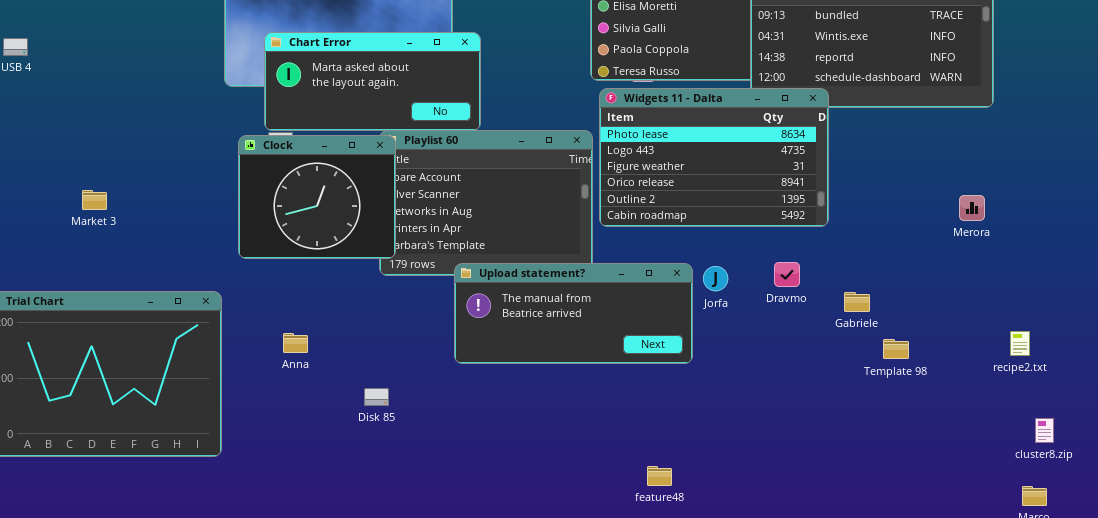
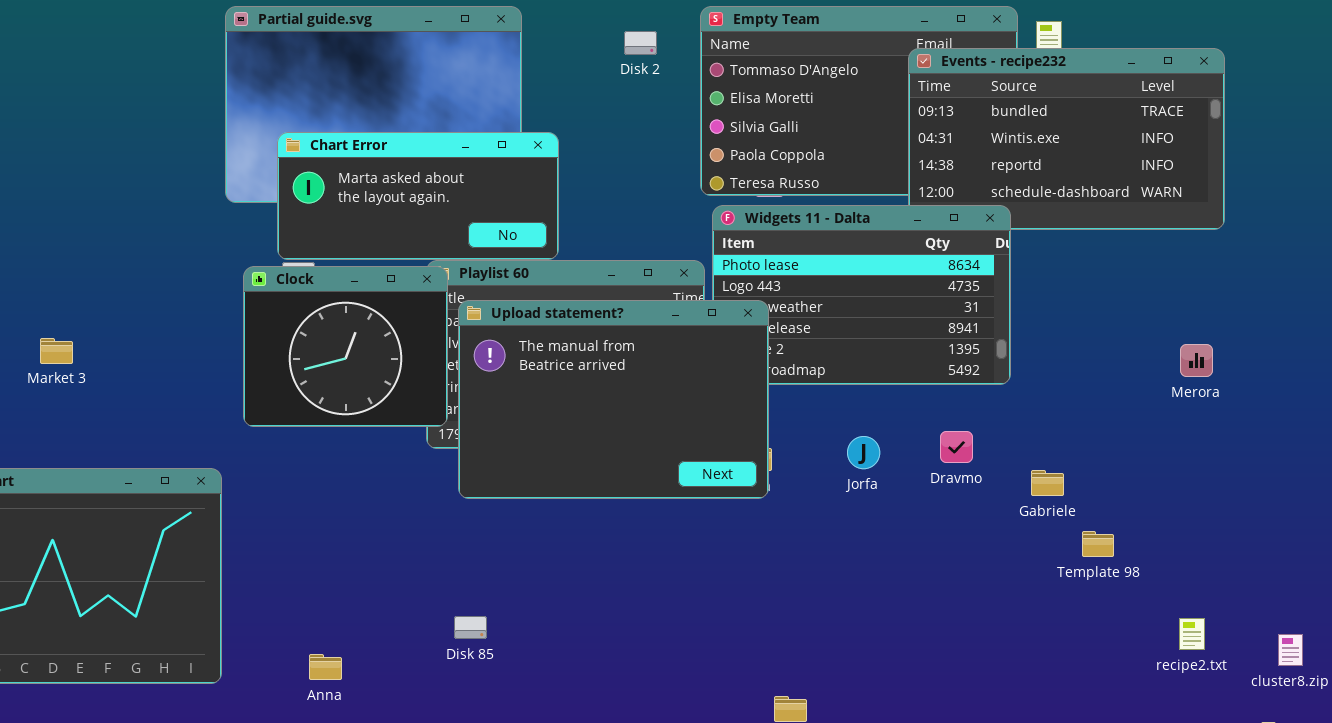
Upload statement?: [454,263,693,364] -> [458,300,769,499], moved, resized
recipe2.txt: [1010,331,1030,356] -> [1179,618,1205,650], moved
Anna: [283,333,308,353] -> [309,654,342,680], moved
Disk 85: [364,388,389,406] -> [454,616,487,639], moved

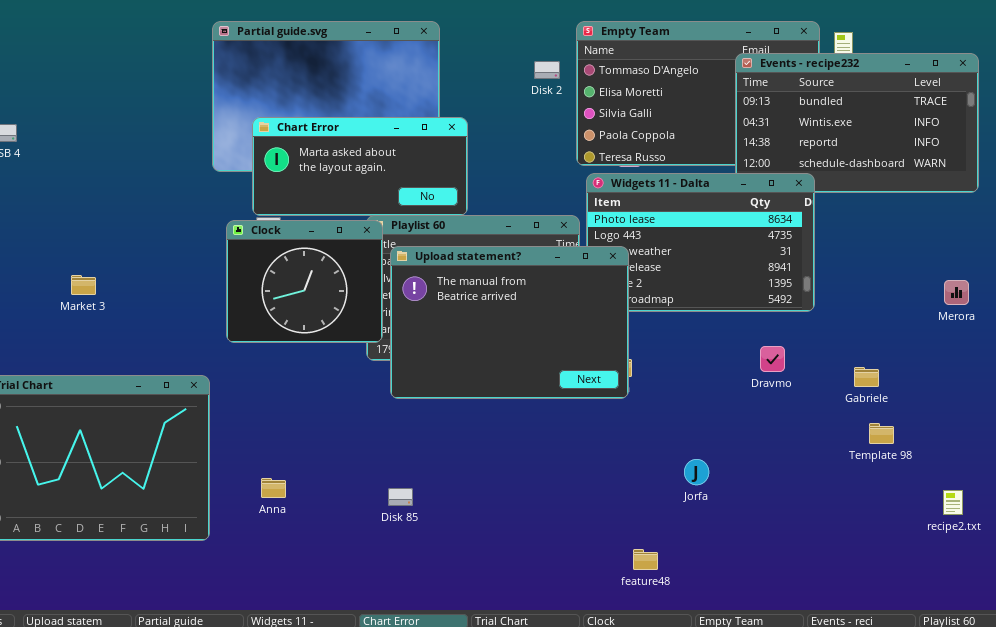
Disk 2: [624,31,657,55] -> [534,61,560,79], moved
Jorfa: [847,436,880,469] -> [684,459,709,485], moved
Gabriele: [1031,470,1064,496] -> [854,367,879,387], moved
Anna: [309,654,342,680] -> [261,478,286,498], moved

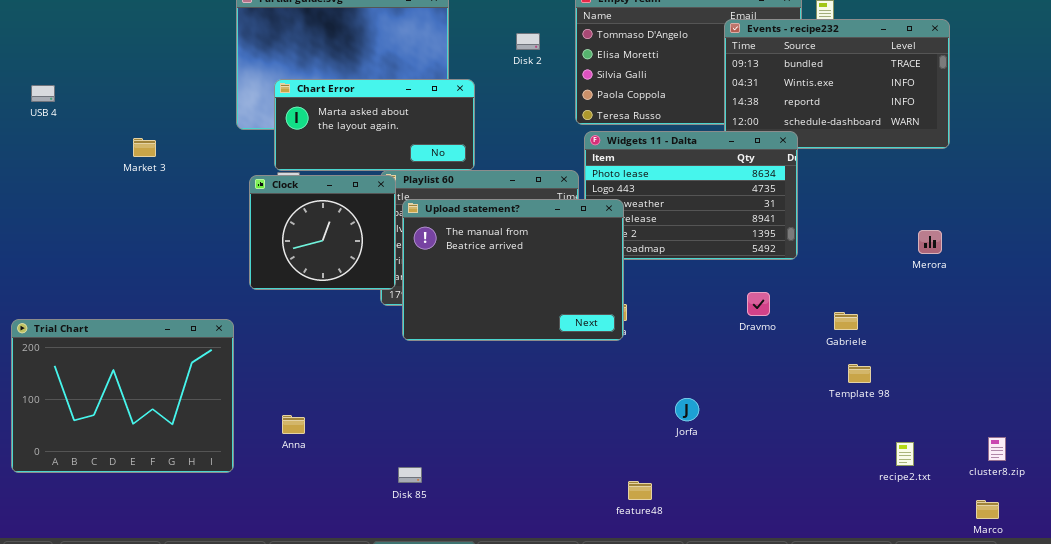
Disk 2: [534,61,560,79] -> [516,33,540,50], moved
Market 3: [71,275,96,295] -> [133,138,156,157], moved
Disk 85: [388,488,413,506] -> [398,467,422,483], moved
recipe2.txt: [943,490,963,515] -> [896,442,914,466], moved

